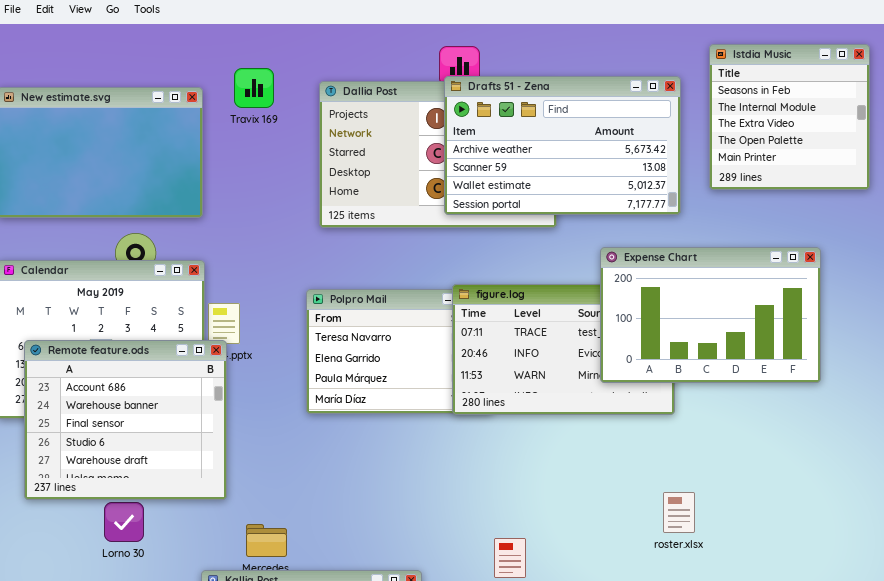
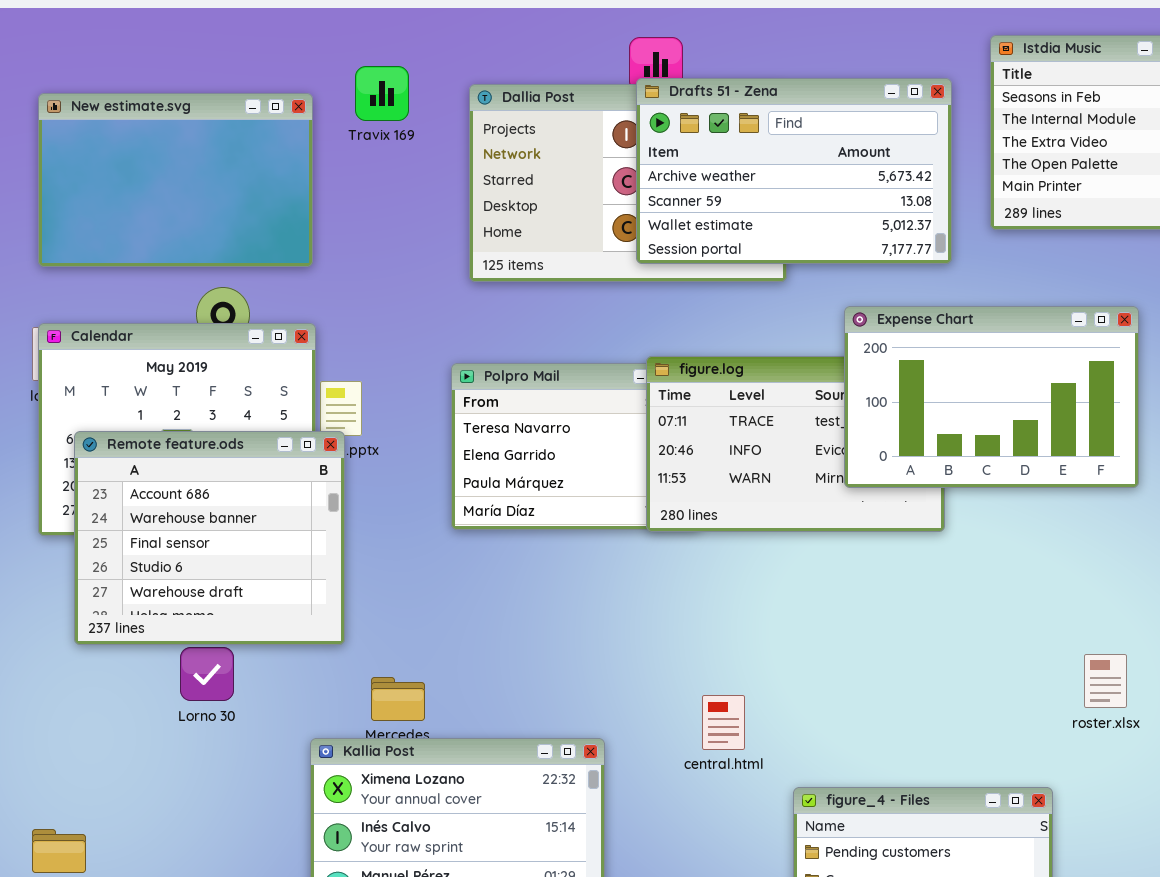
roster.xlsx: [663,492,695,533] -> [1084,654,1127,708], moved

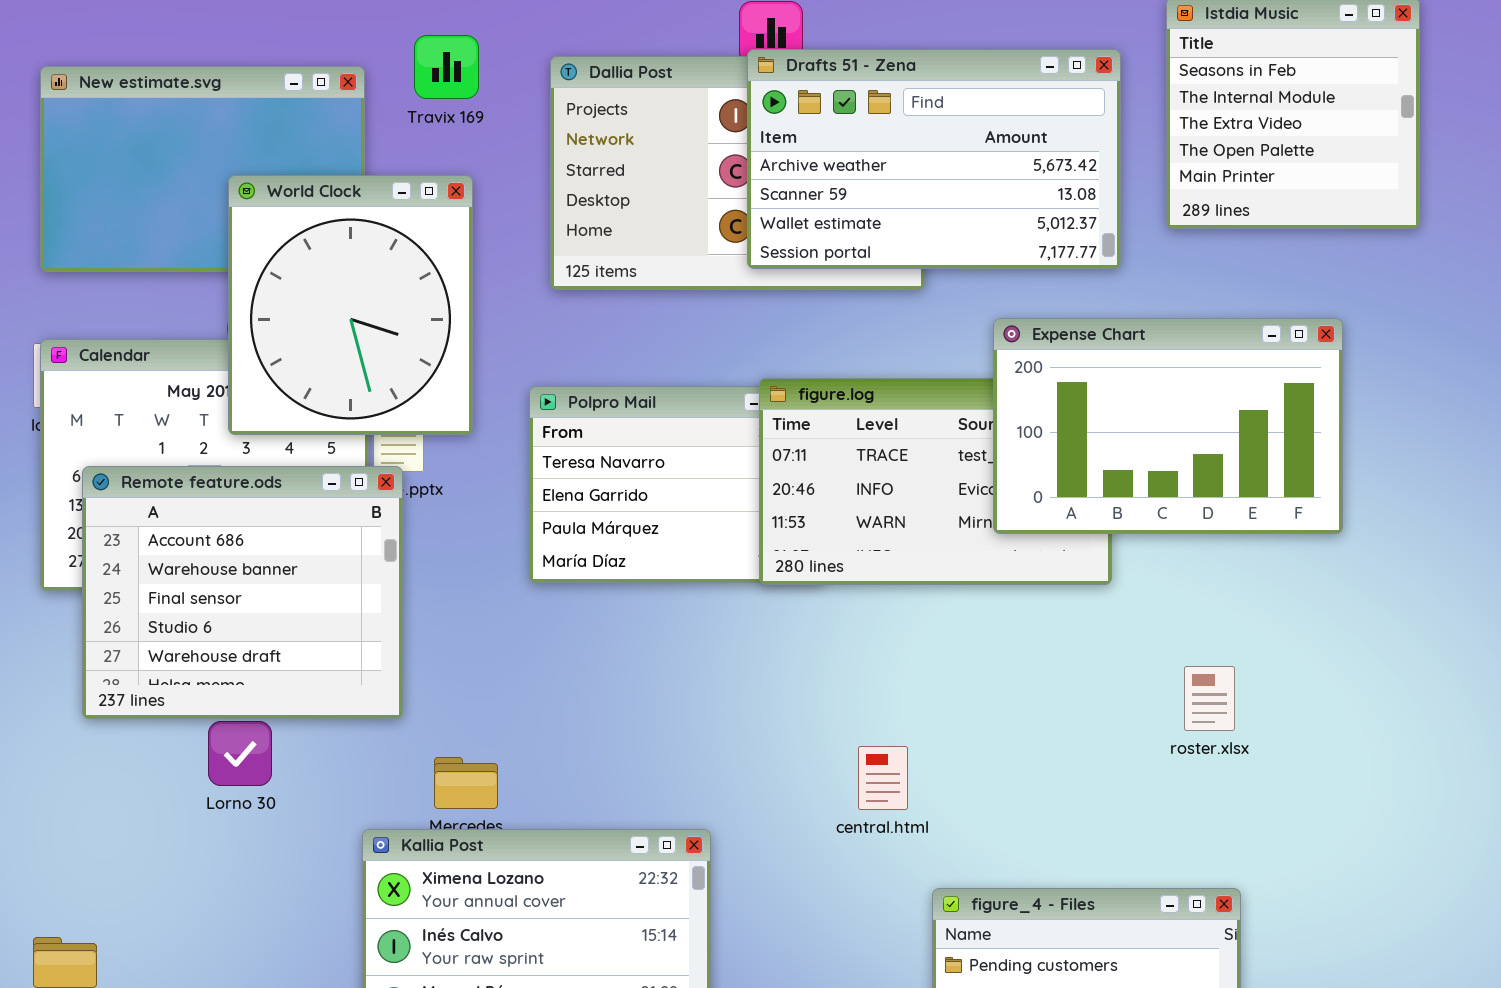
World Clock: none -> [228,175,473,435], opened
roster.xlsx: [1084,654,1127,708] -> [1184,666,1235,731], moved
central.html: [702,695,745,750] -> [858,746,908,810], moved

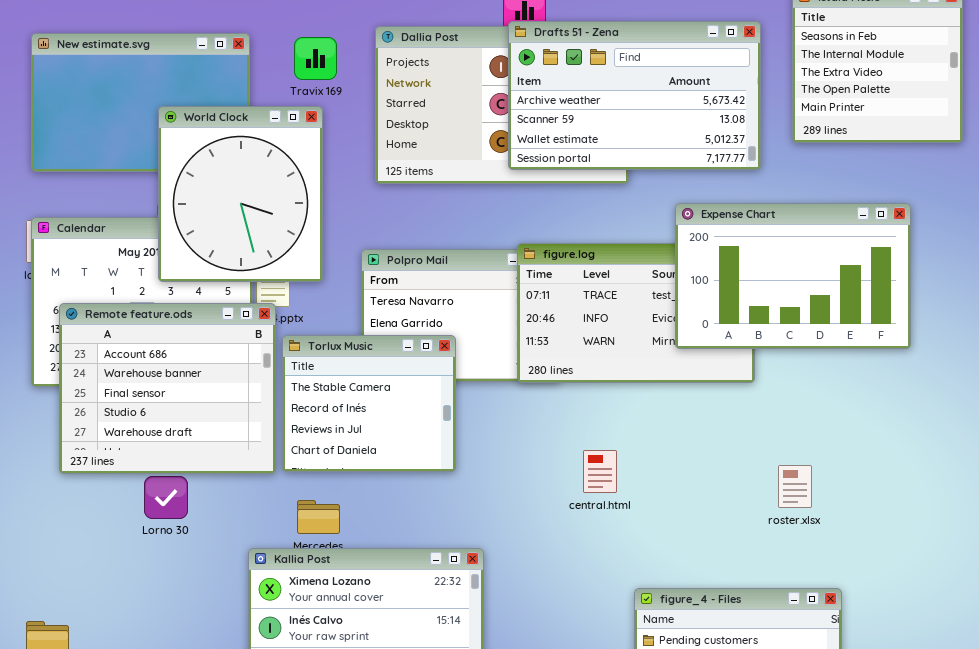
Travix 169: [414,35,479,99] -> [294,37,337,80], moved
Torlux Music: none -> [282,335,456,472], opened
roster.xlsx: [1184,666,1235,731] -> [778,465,812,508], moved
central.html: [858,746,908,810] -> [583,450,617,493], moved

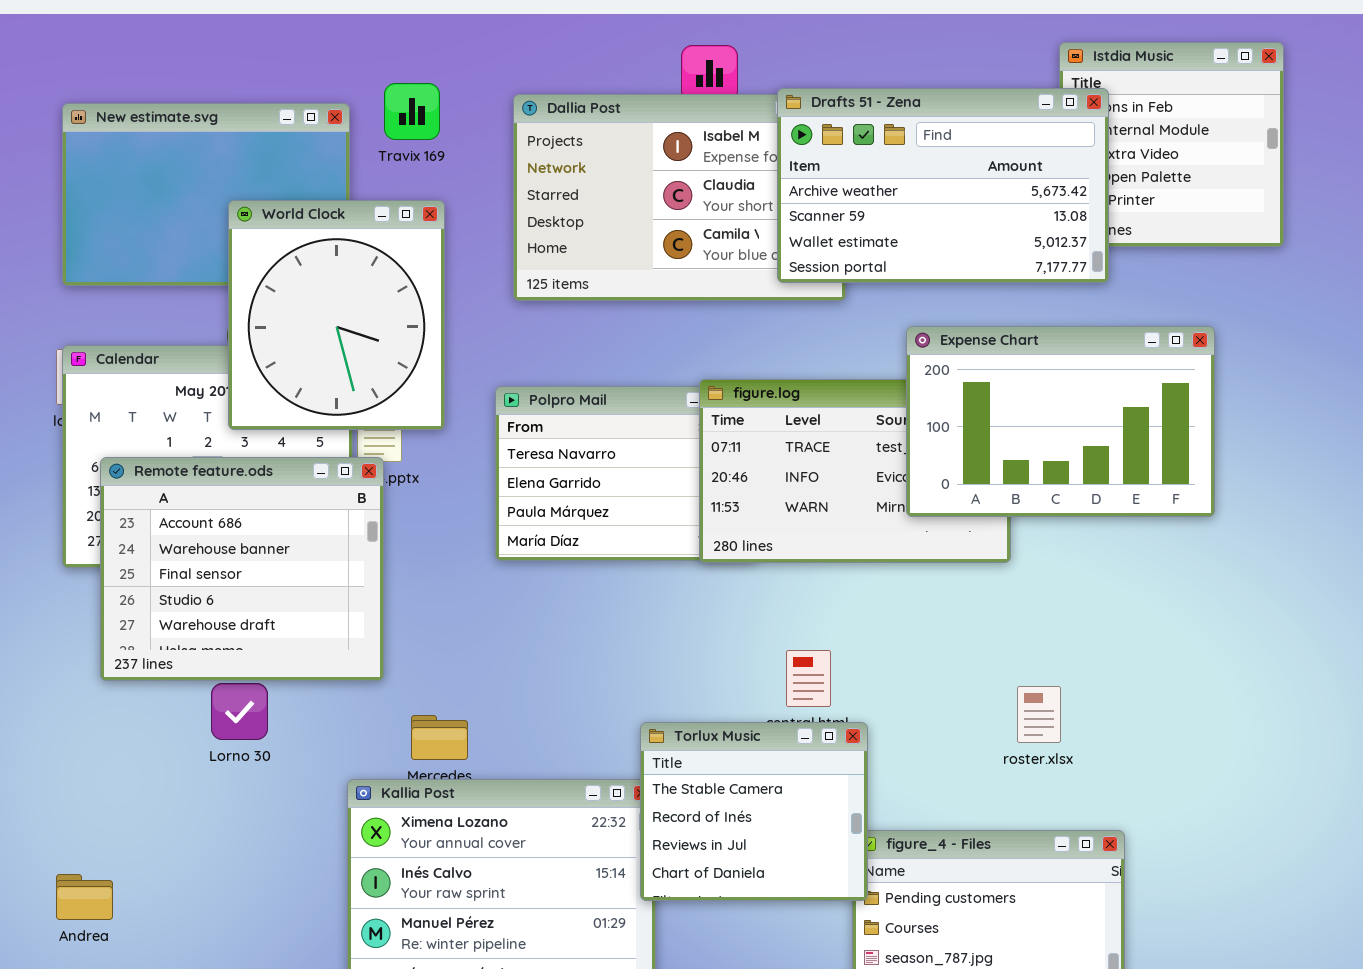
Drafts 51 - Zena: [508,21,761,170] -> [777,88,1109,283], moved
Travix 169: [294,37,337,80] -> [384,83,440,140], moved
Torlux Music: [282,335,456,472] -> [640,722,868,901], moved
roster.xlsx: [778,465,812,508] -> [1017,686,1061,743], moved

